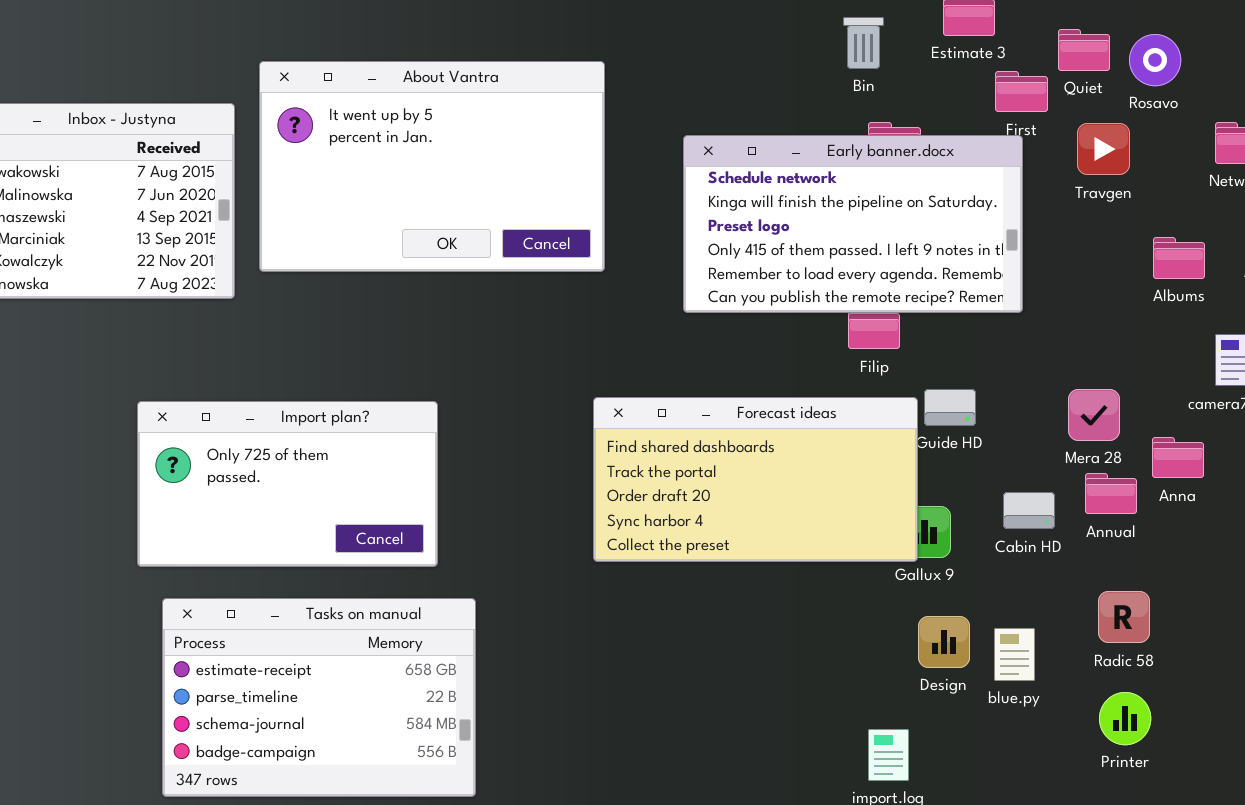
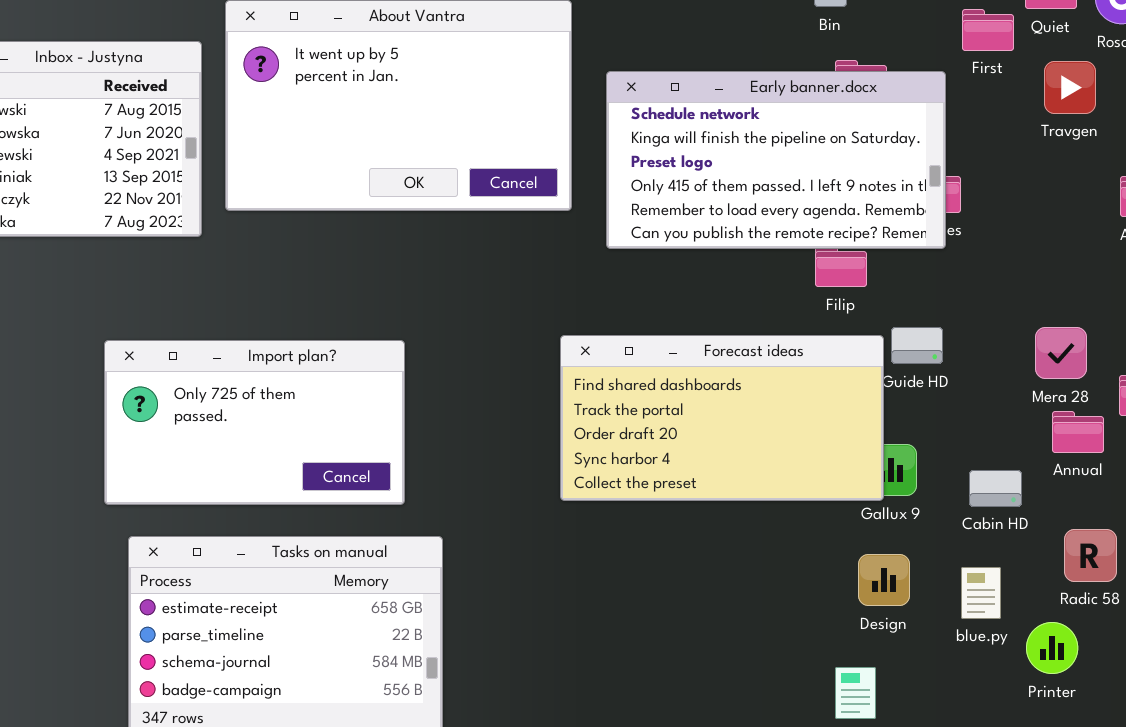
Early banner.docx: [683,135,1023,313] -> [606,71,946,249], moved
Cabin HD: [1003,492,1055,529] -> [969,470,1022,507], moved
Design: [918,616,970,668] -> [858,554,910,606], moved
Printer: [1099,692,1151,745] -> [1026,622,1078,674], moved

